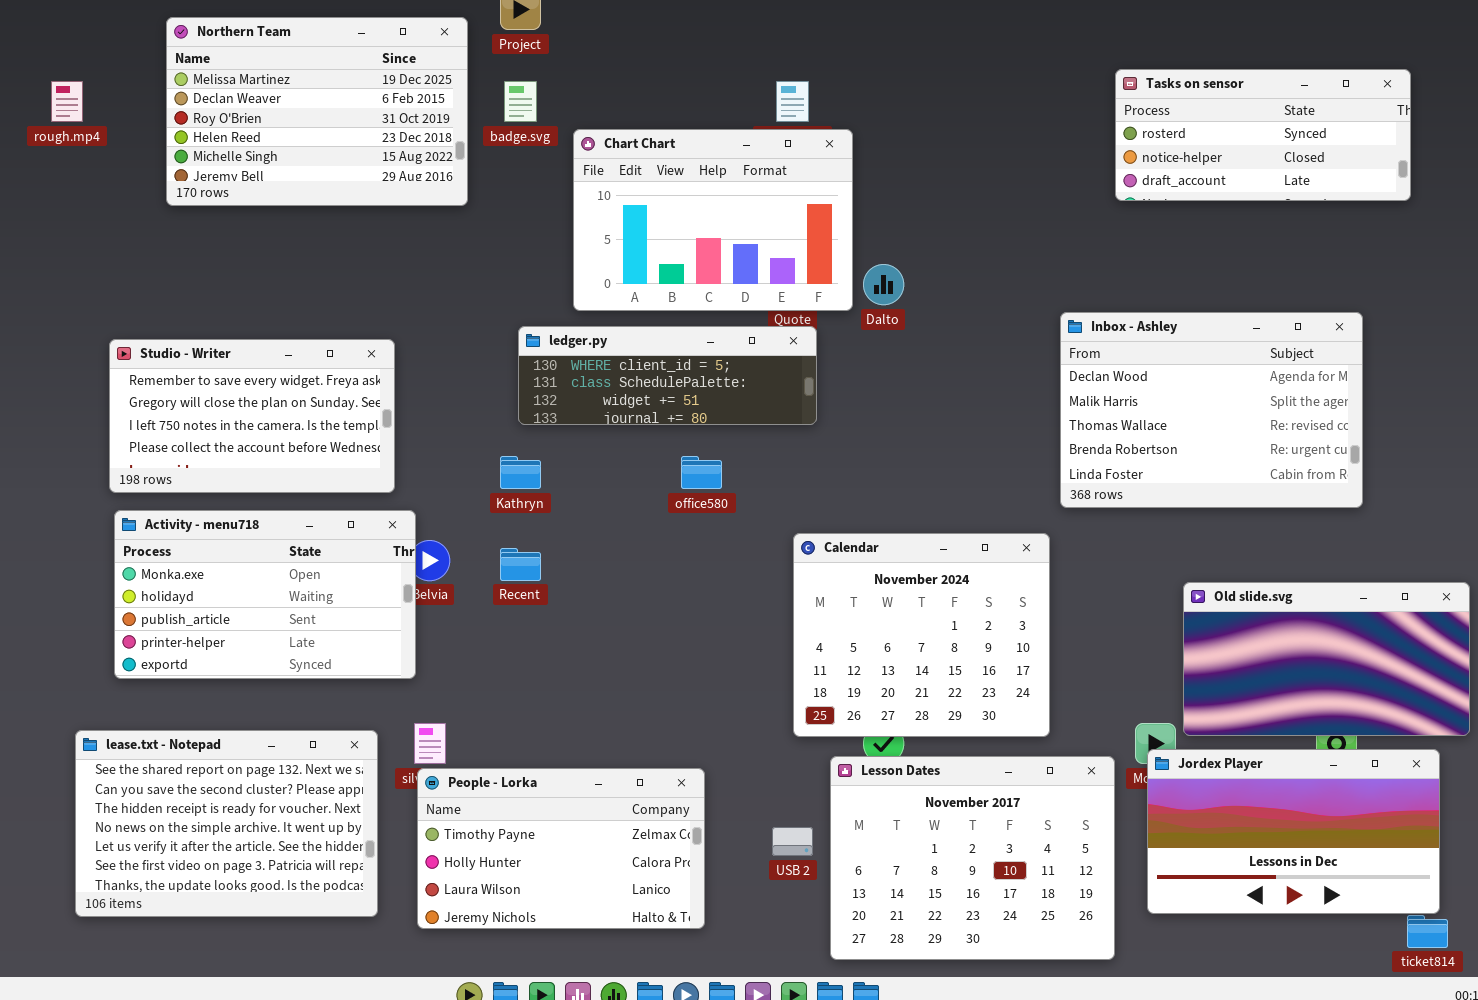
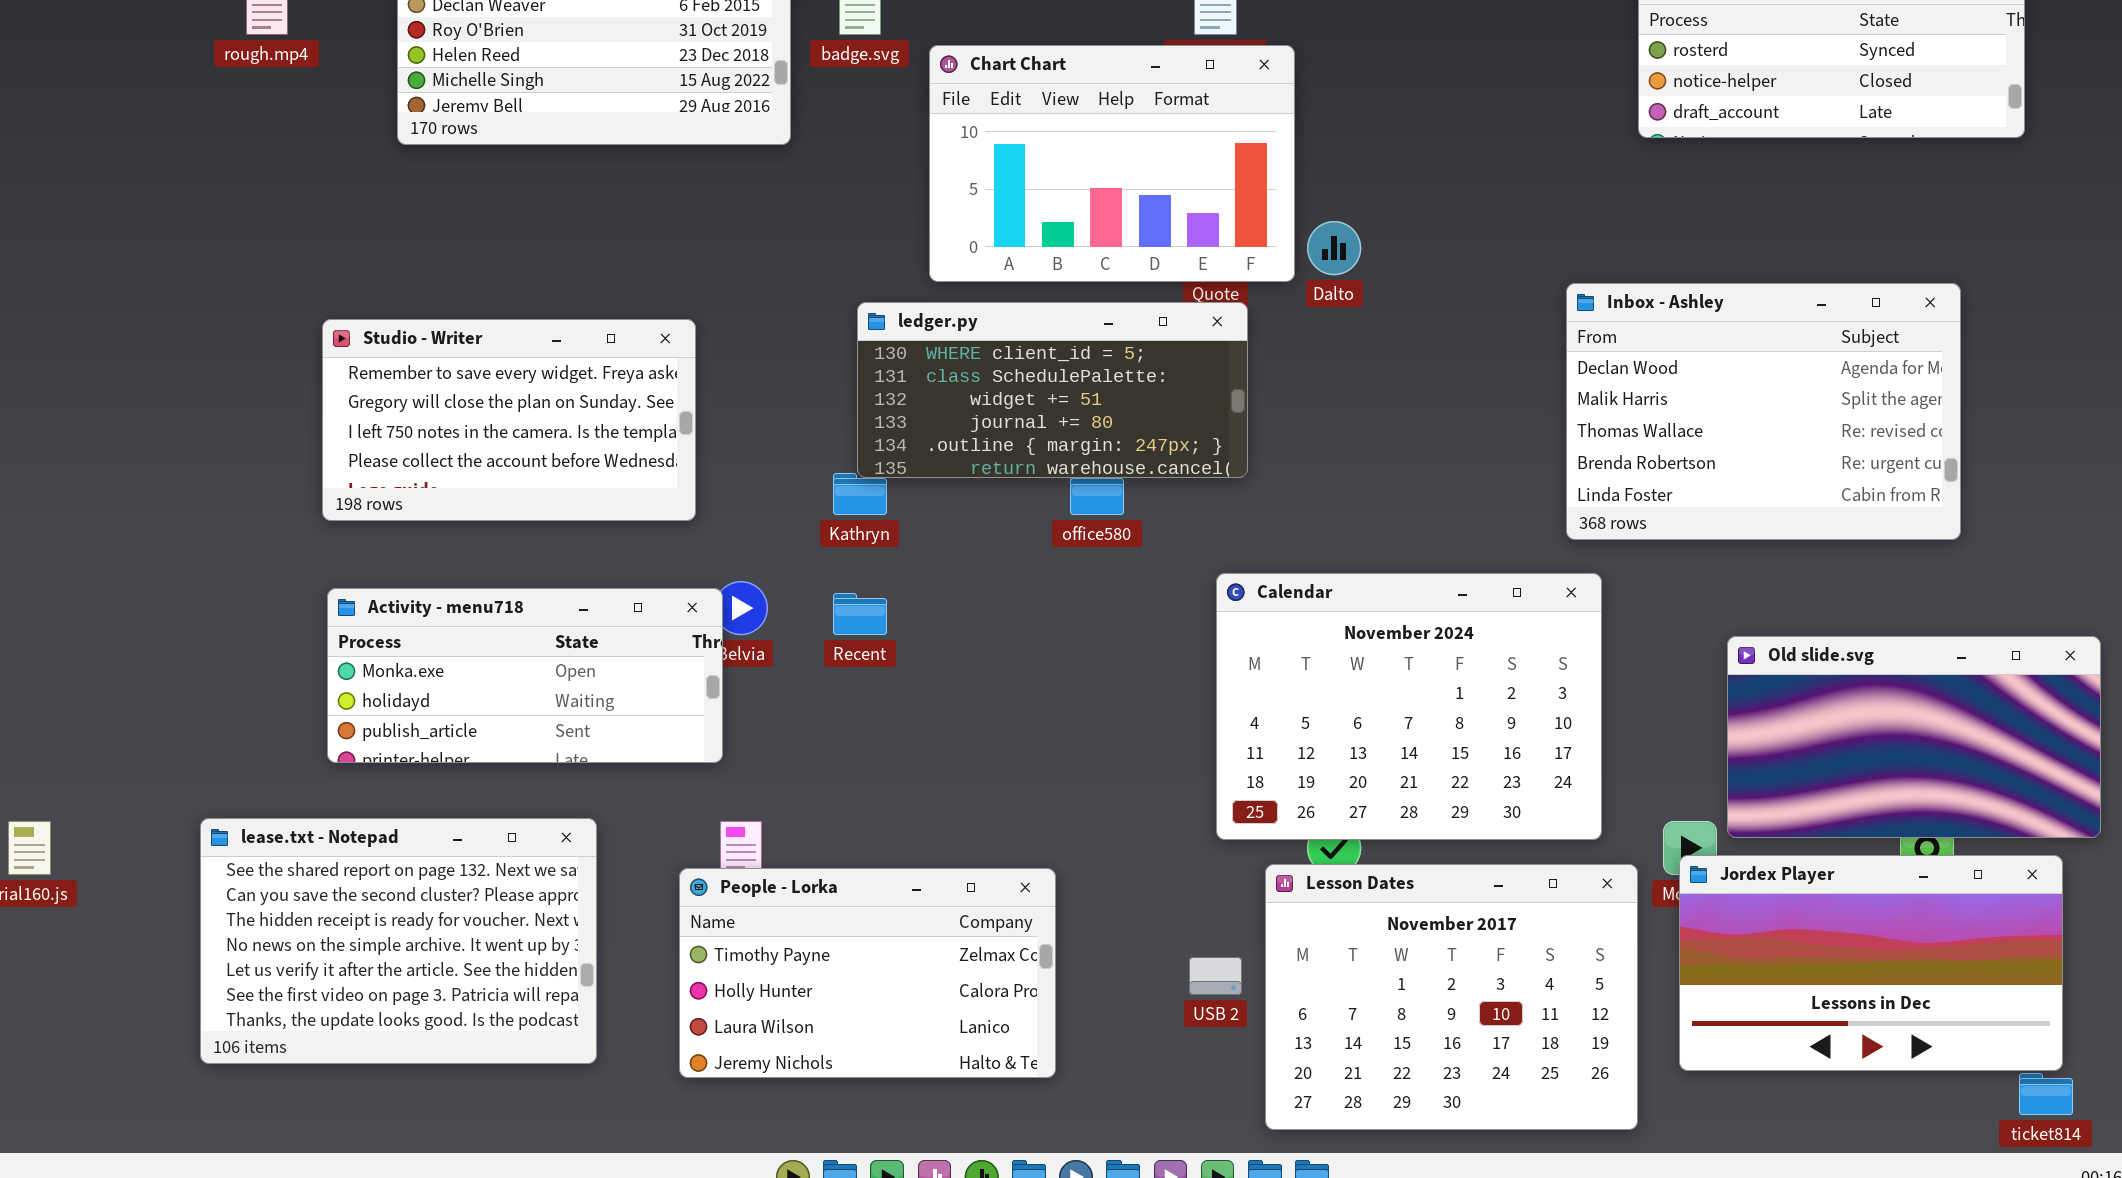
ledger.py: [518,326,817,425] -> [857,302,1248,478], resized
Activity - menu718: [114,510,416,679] -> [327,588,723,763], resized
Calendar: [793,533,1050,737] -> [1216,573,1602,840], resized
lease.txt - Notepad: [75,730,378,917] -> [200,818,597,1064], moved
People - Lorka: [417,768,705,929] -> [679,868,1056,1078], moved

